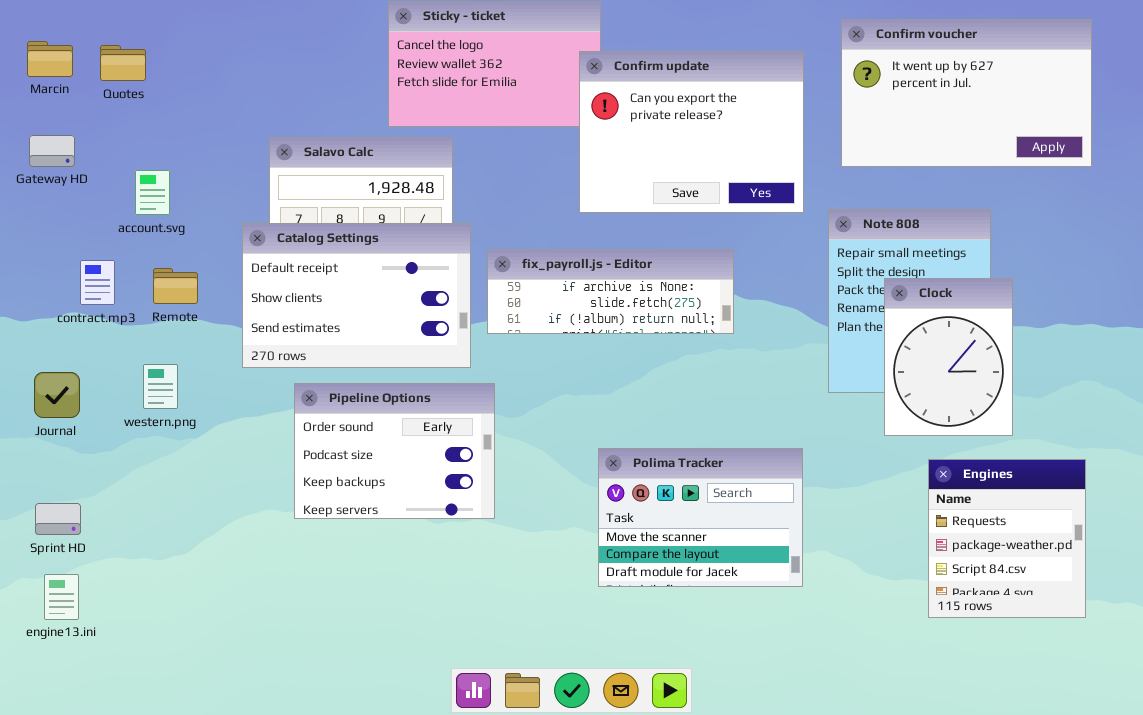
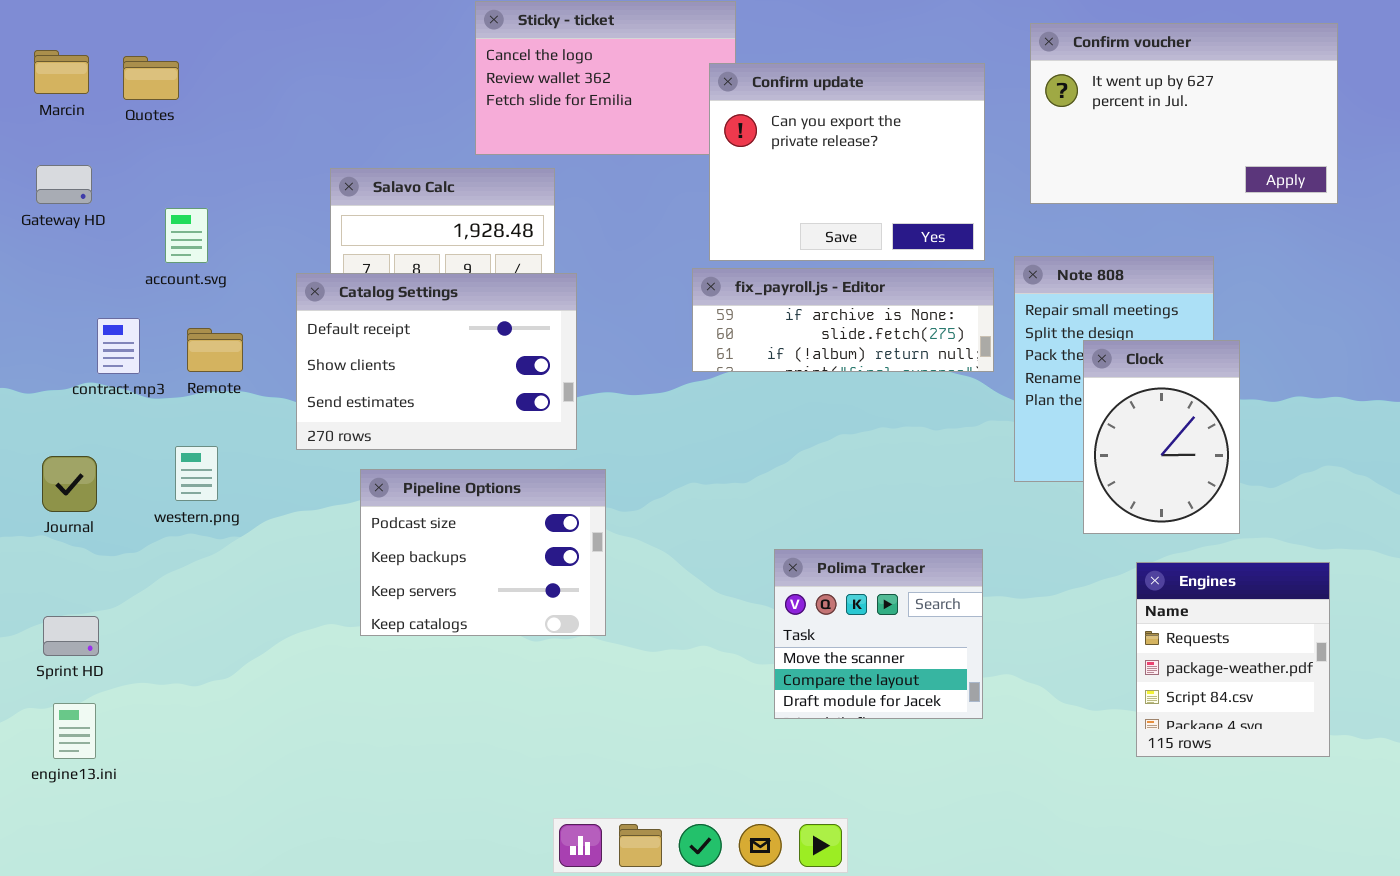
fix_payroll.js - Editor: [487,249,734,334] -> [692,268,994,372], moved
Pipeline Options: [294,383,495,519] -> [360,469,606,636], scrolled down 1 row
Polima Tracker: [598,448,803,587] -> [774,549,983,719], resized

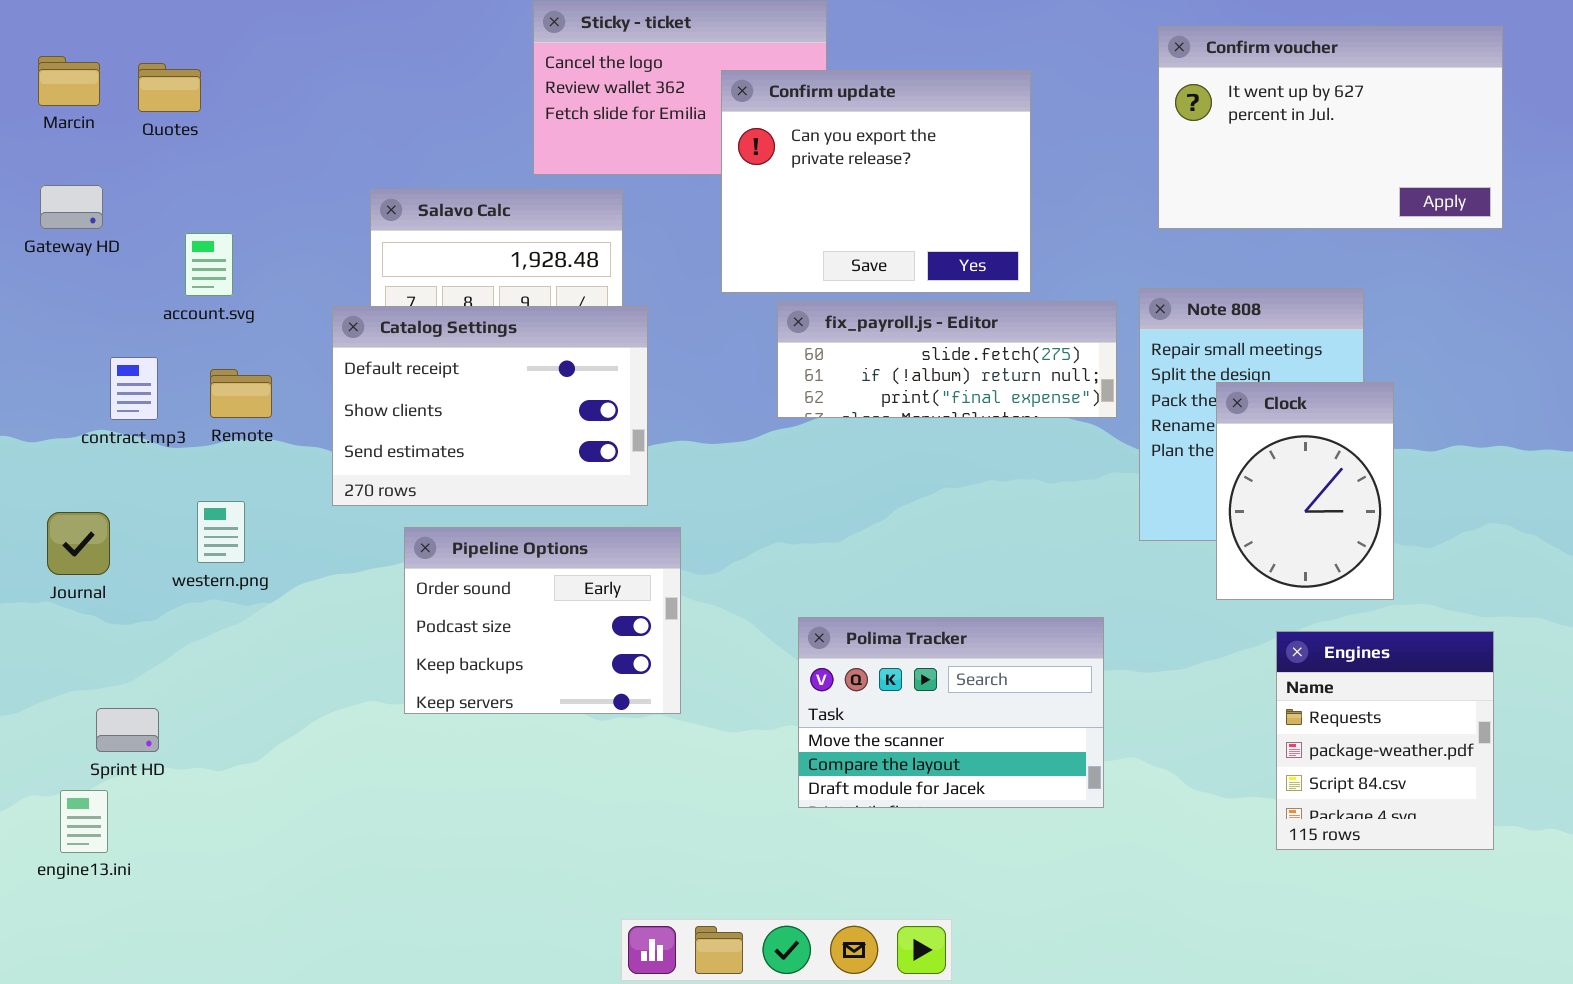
Confirm update: [709,63,985,261] -> [721,70,1031,293], moved
fix_payroll.js - Editor: [692,268,994,372] -> [777,301,1117,418], scrolled down 1 row
Pipeline Options: [360,469,606,636] -> [404,527,681,714], scrolled up 1 row
Polima Tracker: [774,549,983,719] -> [798,617,1104,808], resized
Sprint HD: [43,616,99,656] -> [96,708,159,752], moved

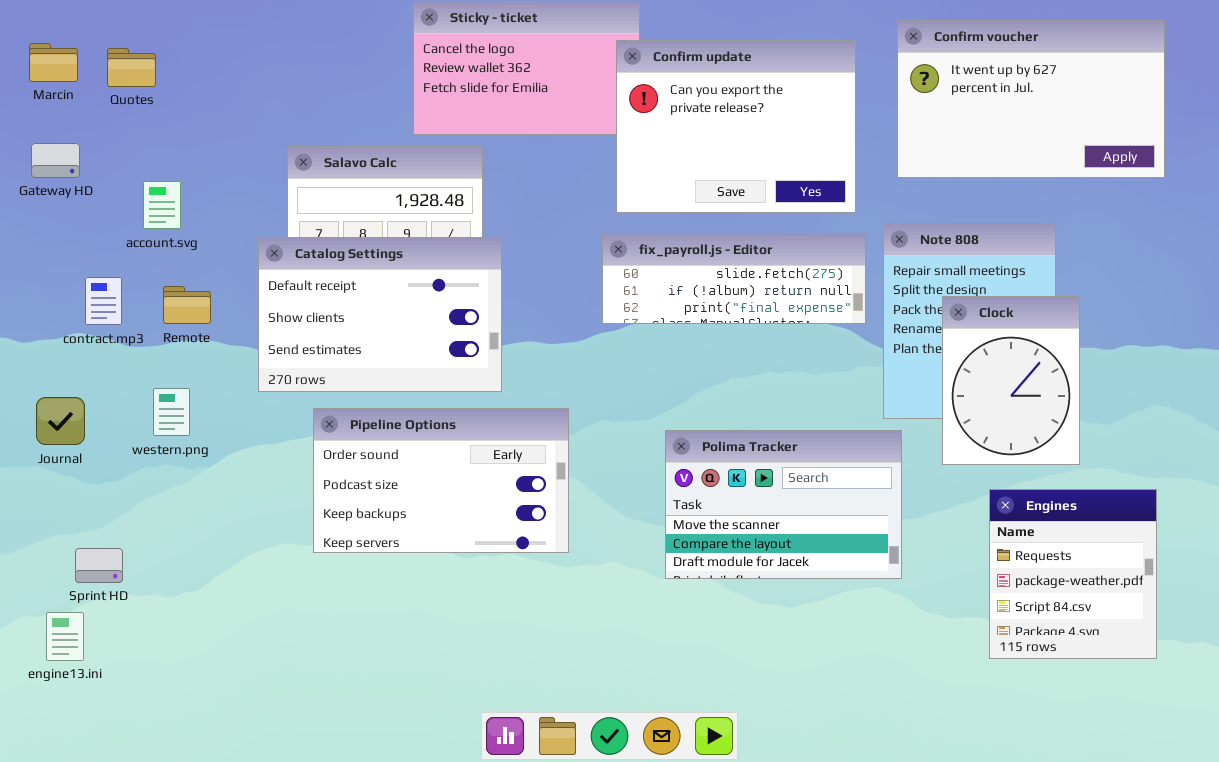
Confirm update: [721,70,1031,293] -> [616,40,856,213], moved
Pipeline Options: [404,527,681,714] -> [313,408,569,553], resized
Polima Tracker: [798,617,1104,808] -> [665,430,902,579], moved

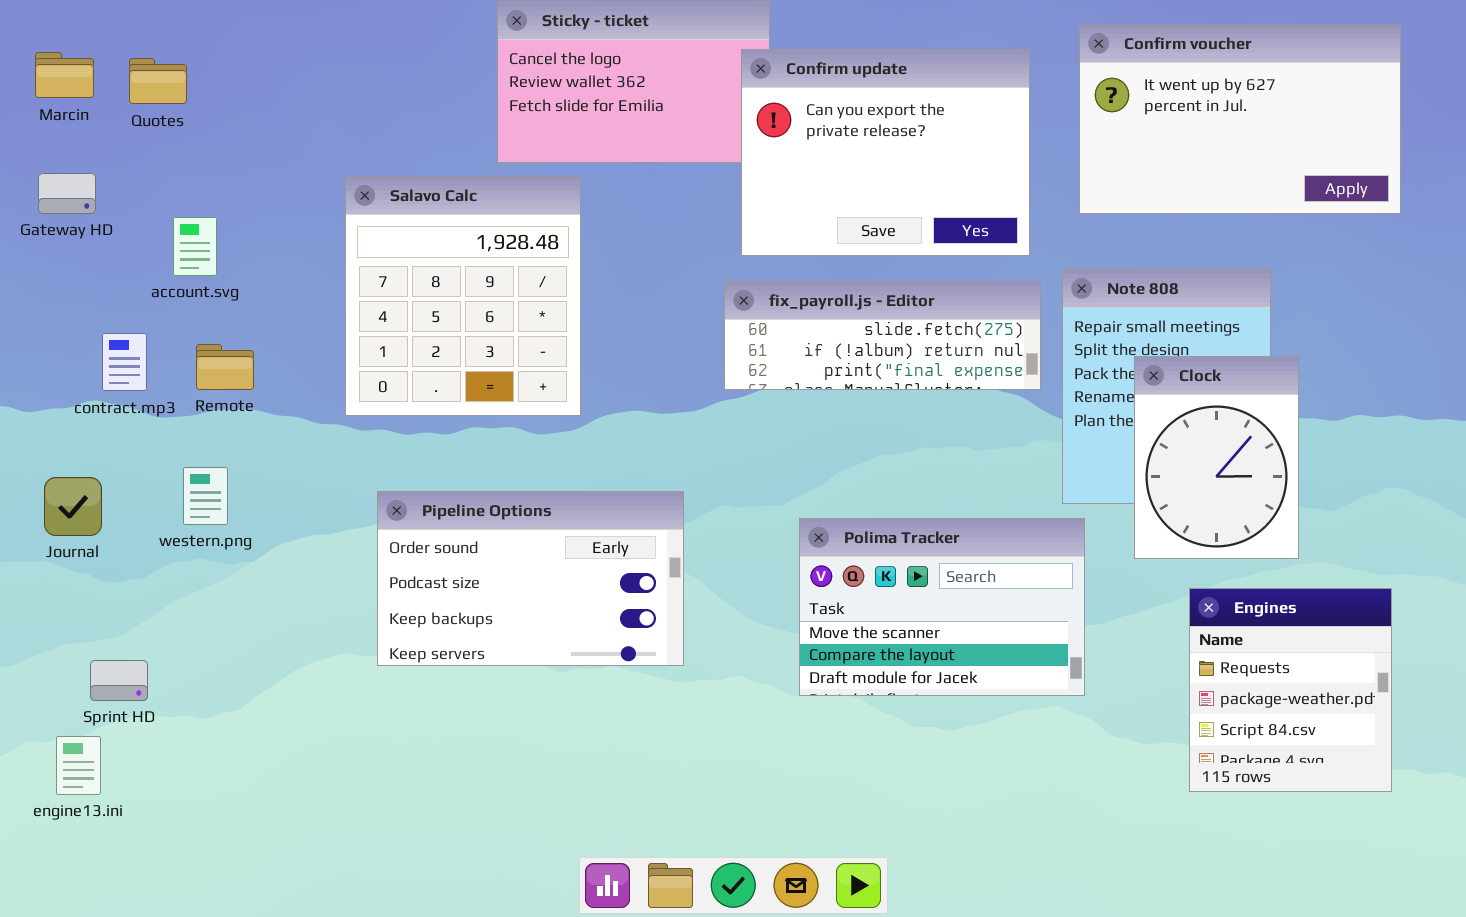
Catalog Settings: [258,237,502,392] -> none, closed

